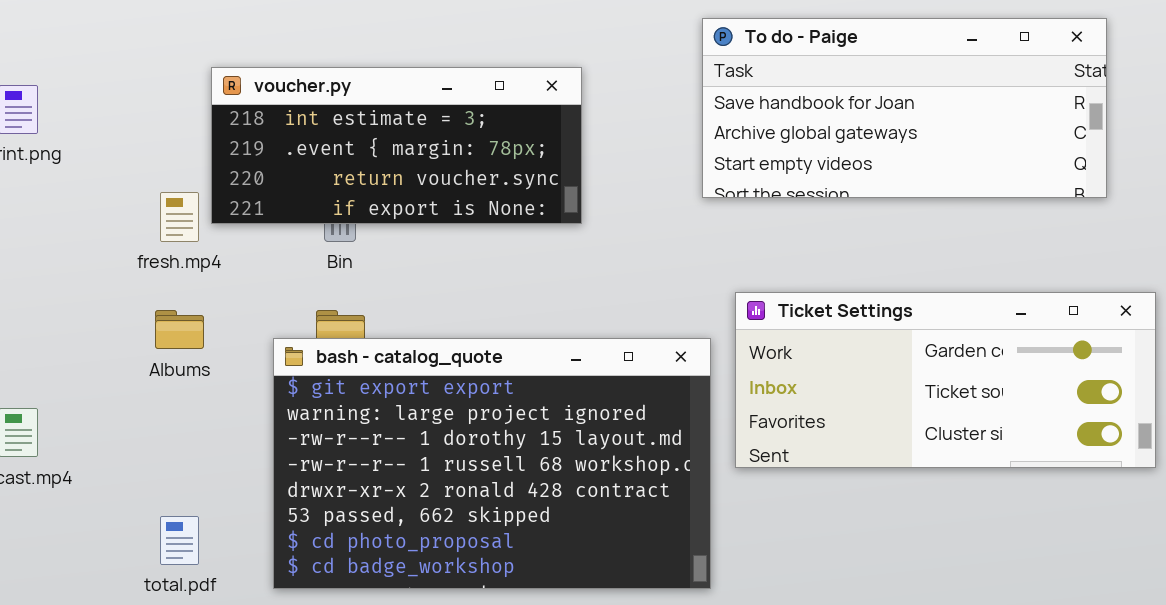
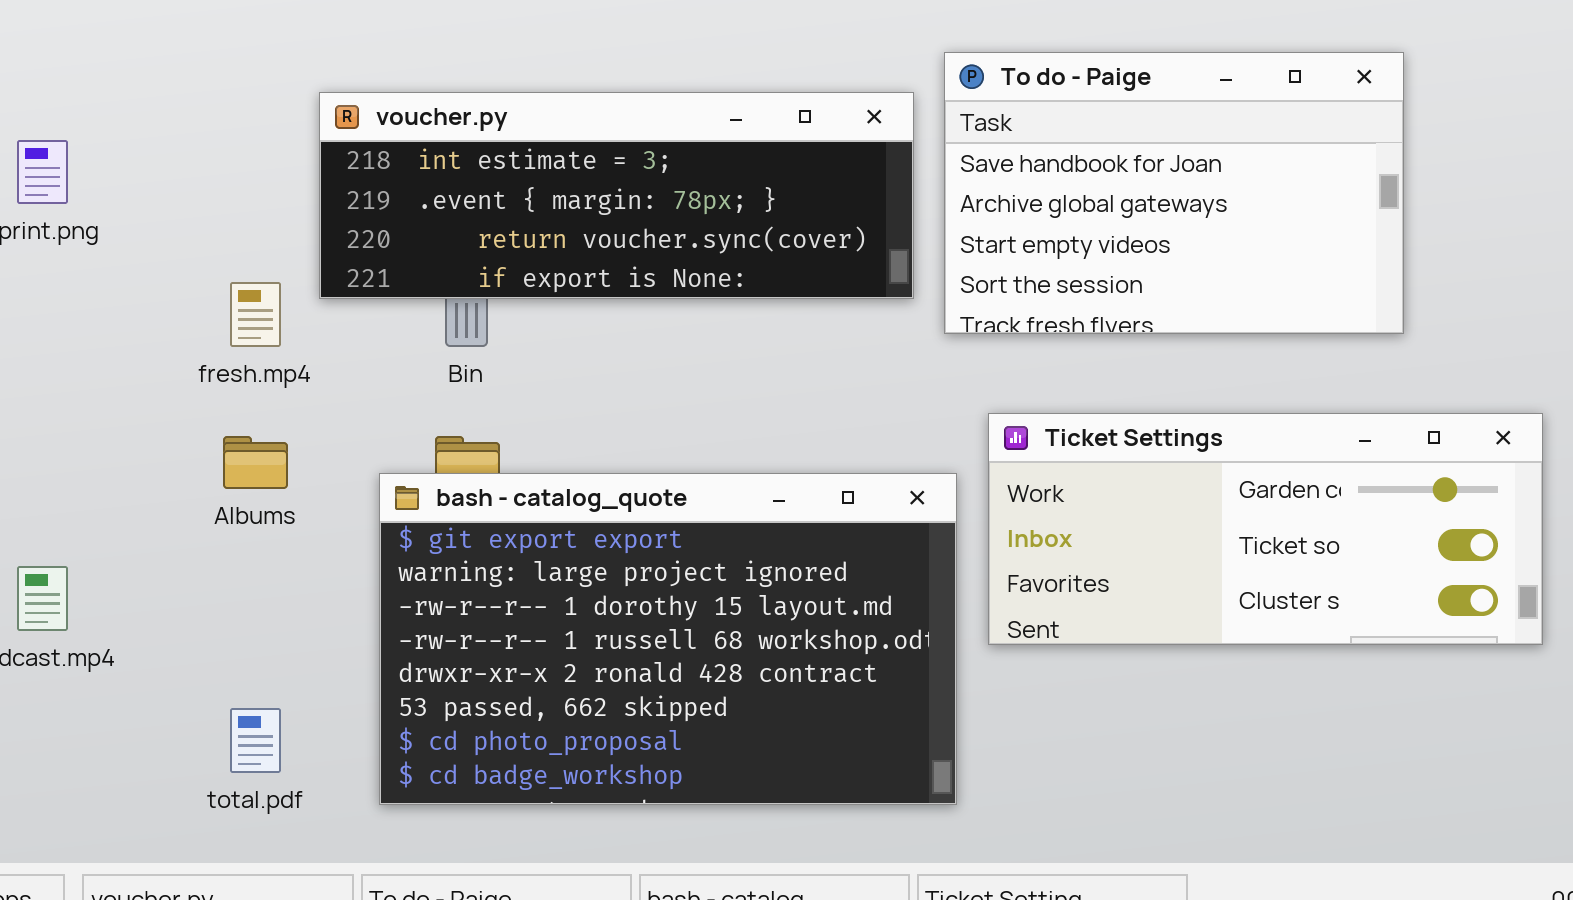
To do - Paige: [702,18,1107,198] -> [944,52,1404,334], resized
voucher.py: [211,67,582,224] -> [319,92,914,299], moved, resized

